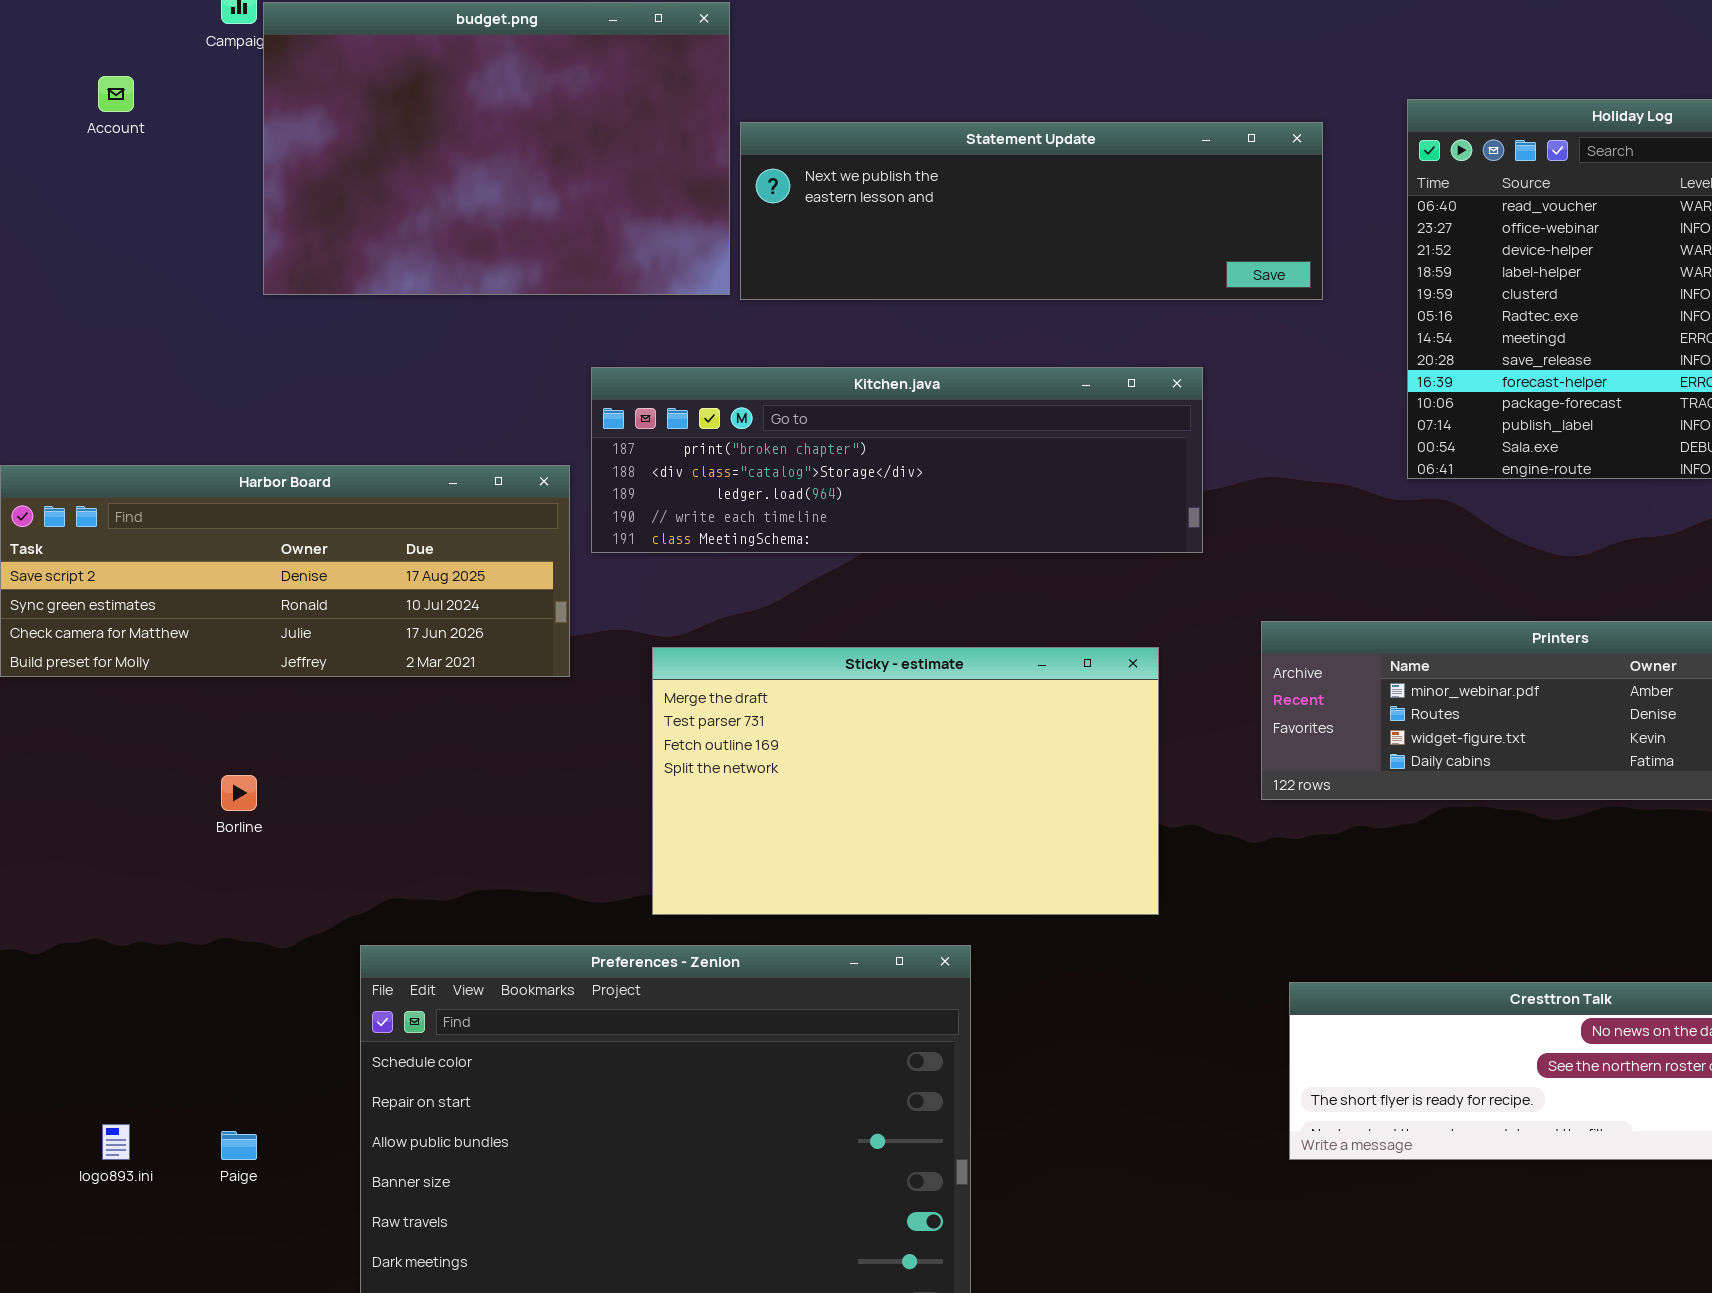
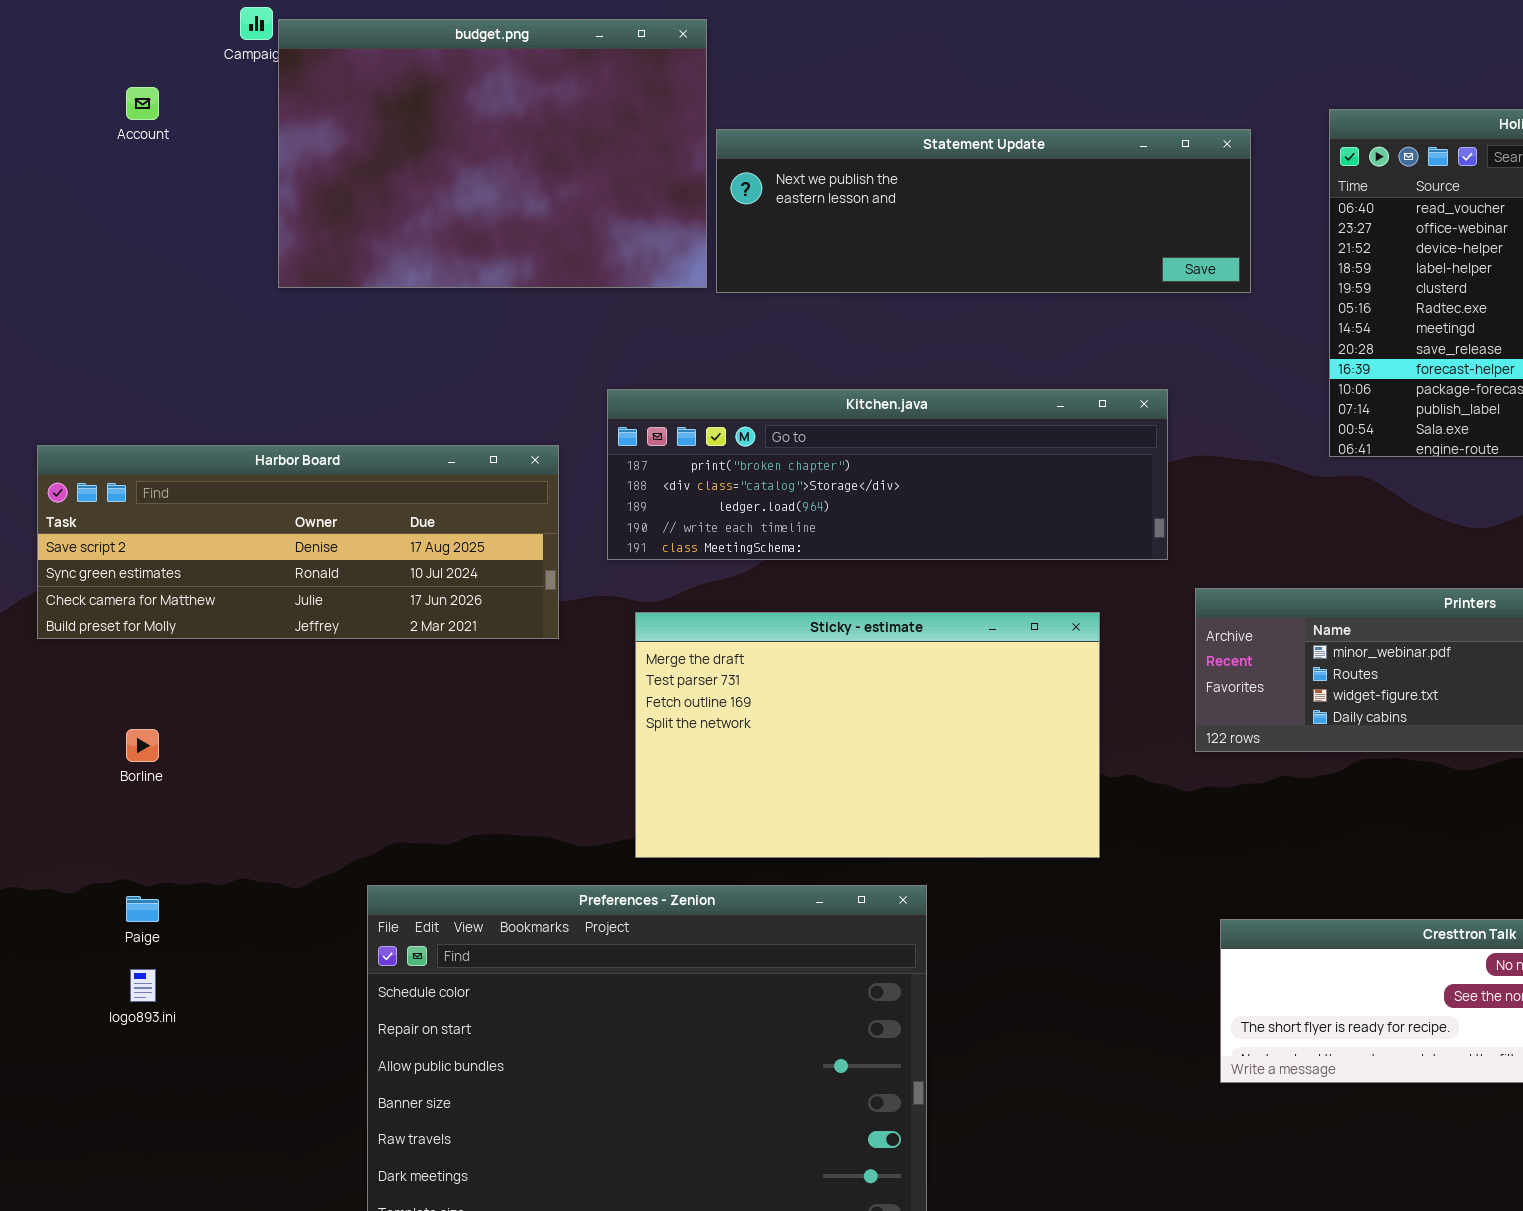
Kitchen.java: [591,367,1203,553] -> [607,389,1168,560], moved
Borline: [221,775,257,811] -> [126,729,159,762], moved
logo893.ini: [102,1124,130,1160] -> [130,969,156,1002], moved
Paige: [221,1131,257,1160] -> [126,896,159,922], moved

